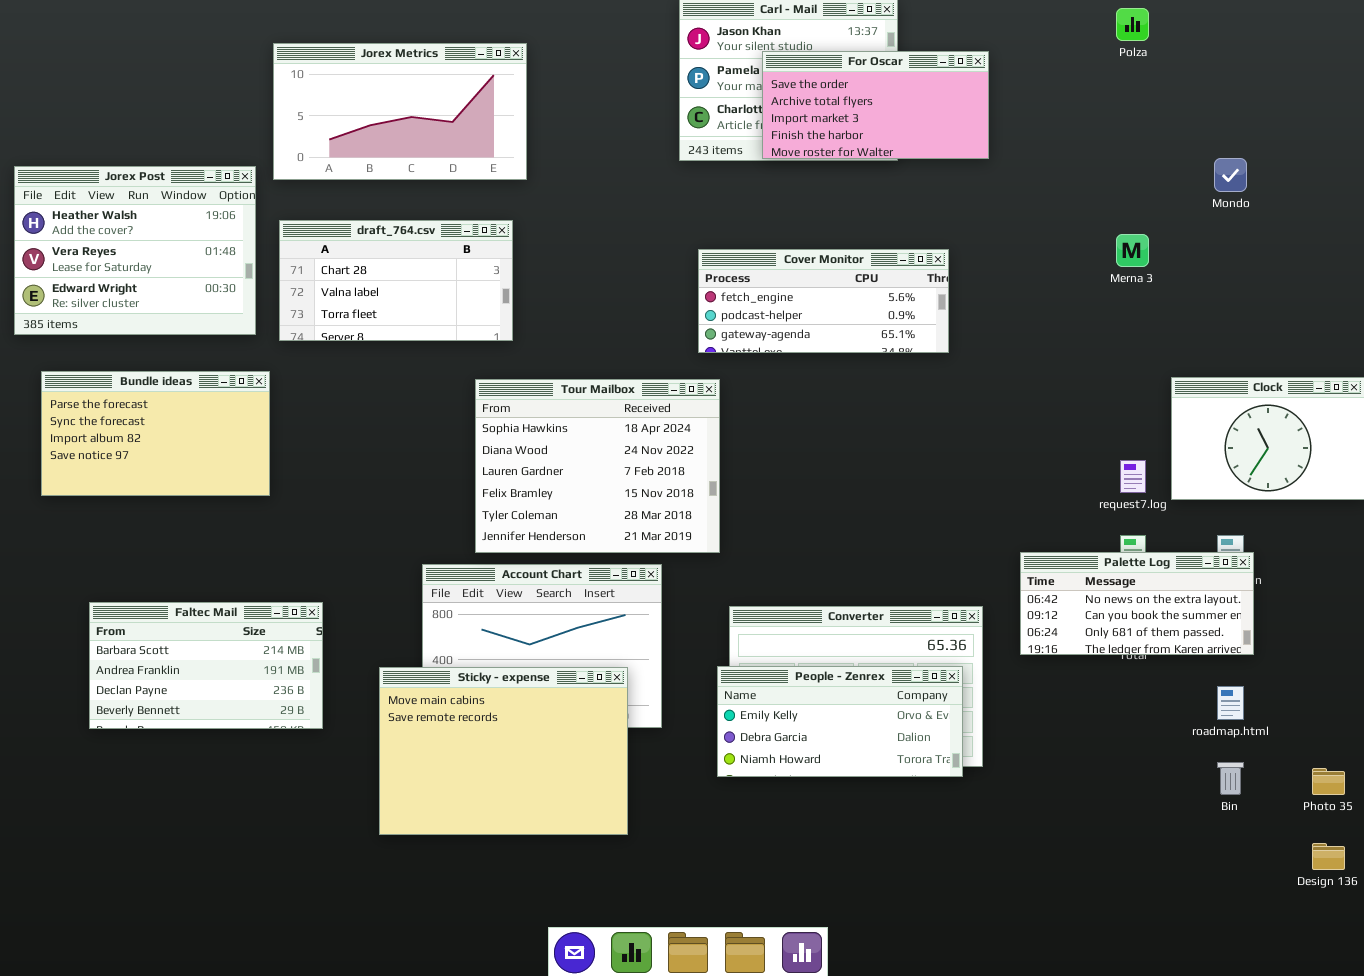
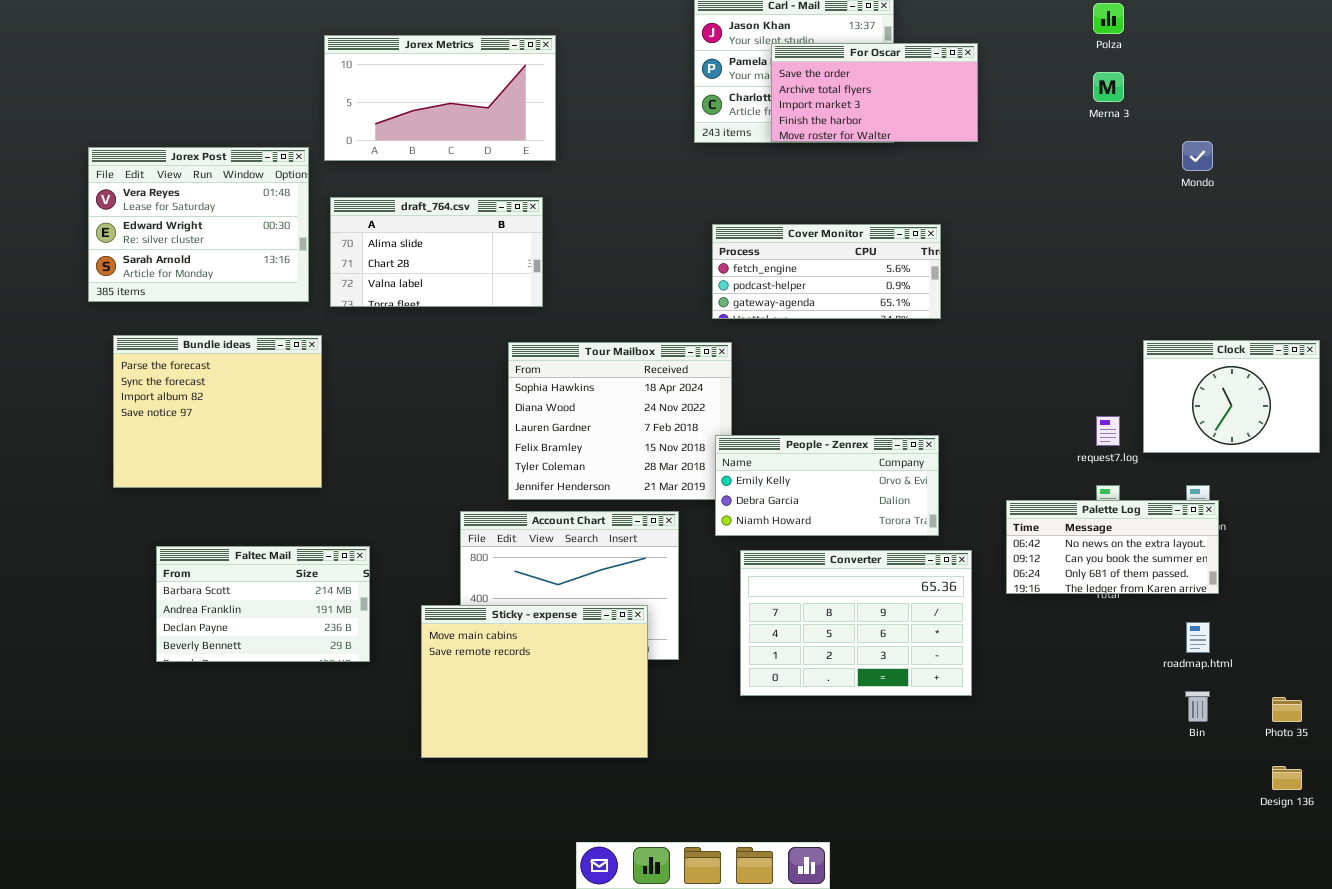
Jorex Post: [14,166,256,335] -> [88,147,309,302], scrolled down 1 row
draft_764.csv: [279,220,513,341] -> [330,197,543,307], scrolled up 1 row
Merna 3: [1116,234,1149,267] -> [1093,72,1124,102], moved
Bundle ideas: [41,371,270,496] -> [113,335,322,488], resized
People - Zenrex: [717,666,963,777] -> [715,435,939,536], moved

